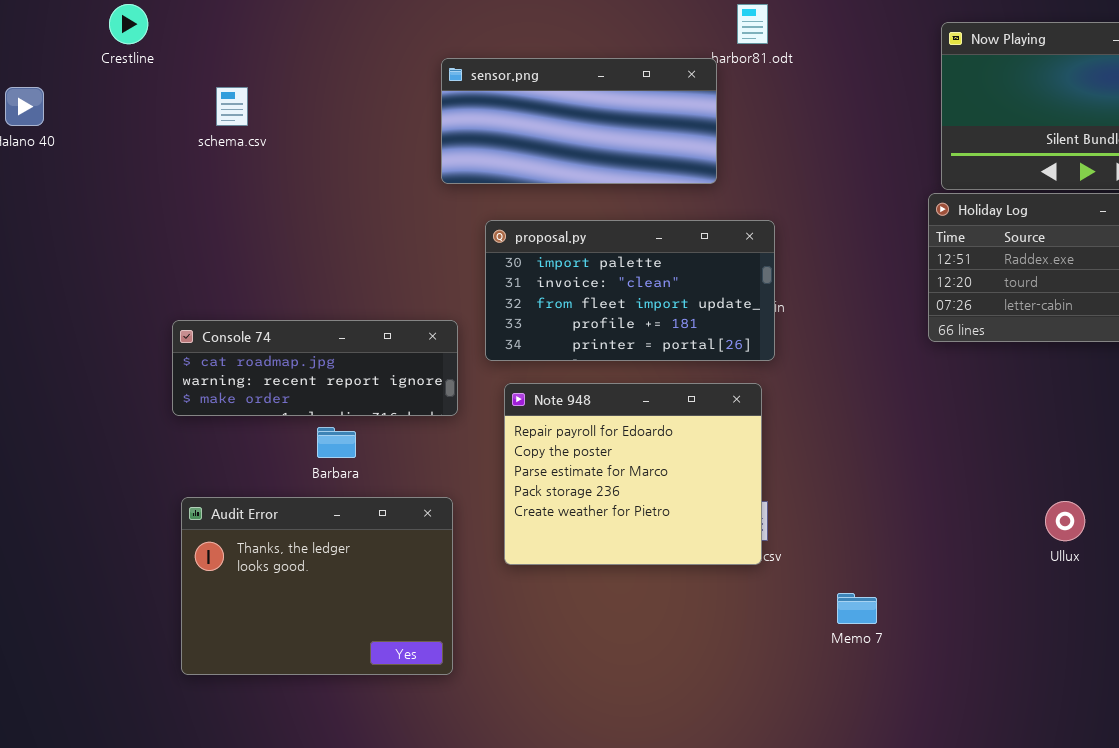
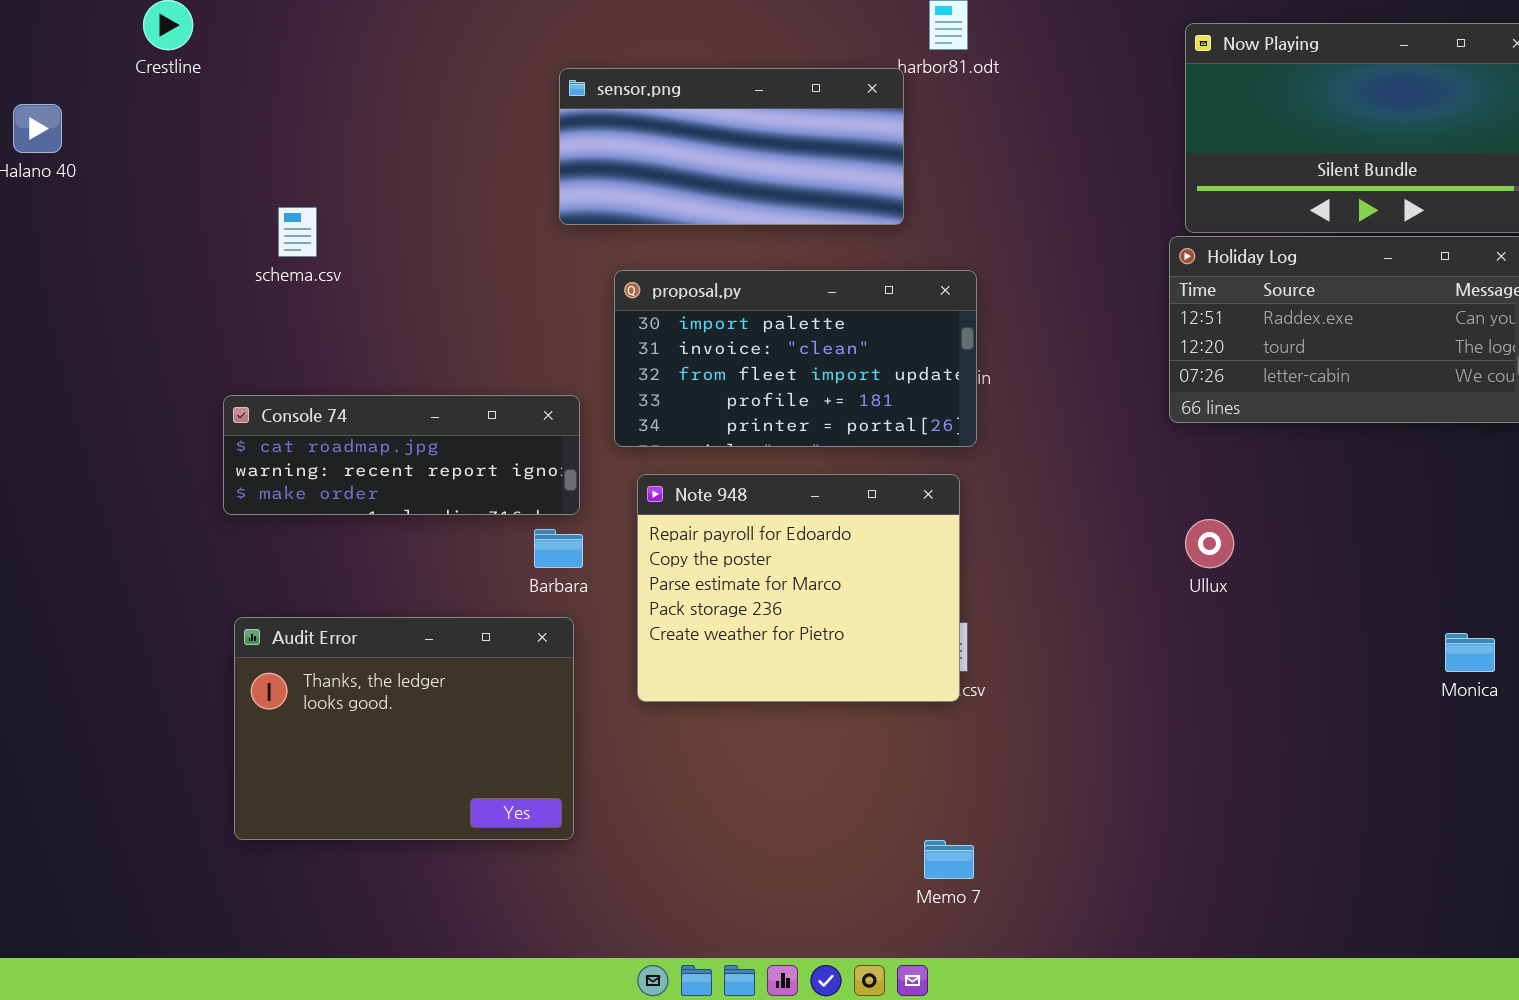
schema.csv: [216,87,248,126] -> [278,207,317,257], moved
Barbara: [317,427,356,458] -> [534,529,583,568], moved
Ullux: [1045,501,1085,541] -> [1185,519,1234,568], moved
Memo 7: [837,593,877,624] -> [924,840,974,879], moved

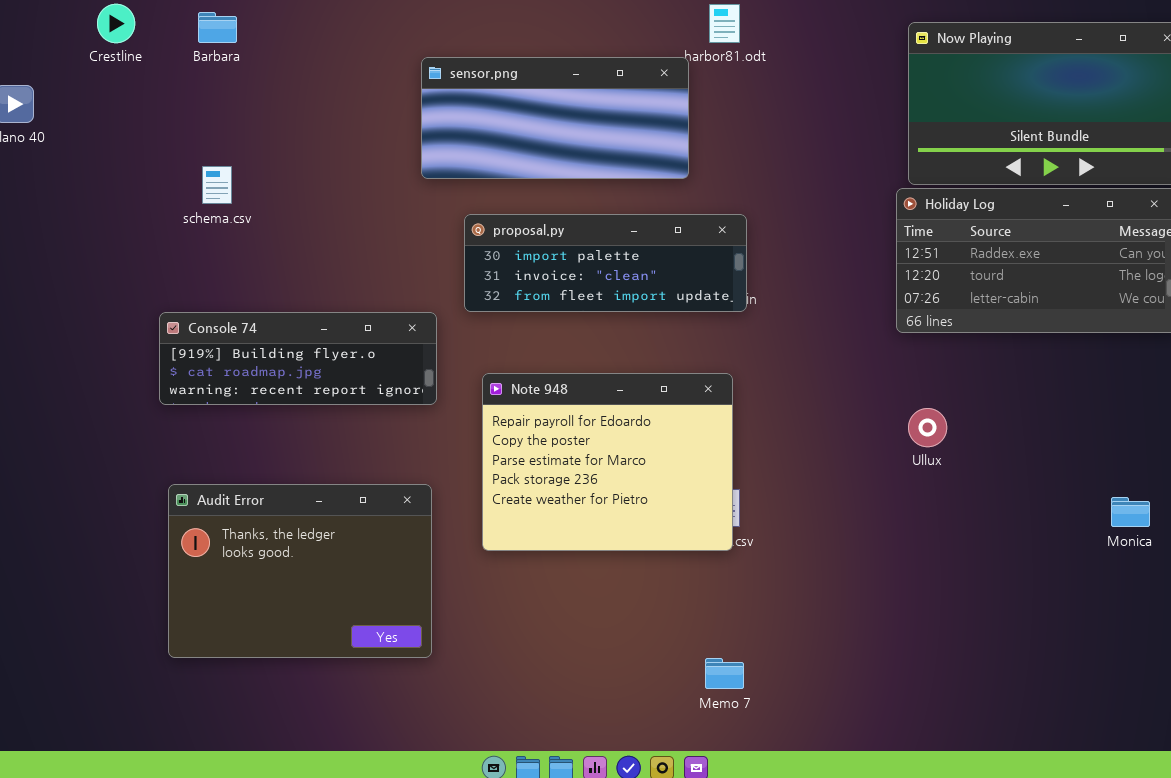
proposal.py: [614,270,977,447] -> [464,214,747,312], resized
Console 74: [223,395,580,515] -> [159,312,437,405], scrolled up 1 row
Barbara: [534,529,583,568] -> [198,12,237,43], moved

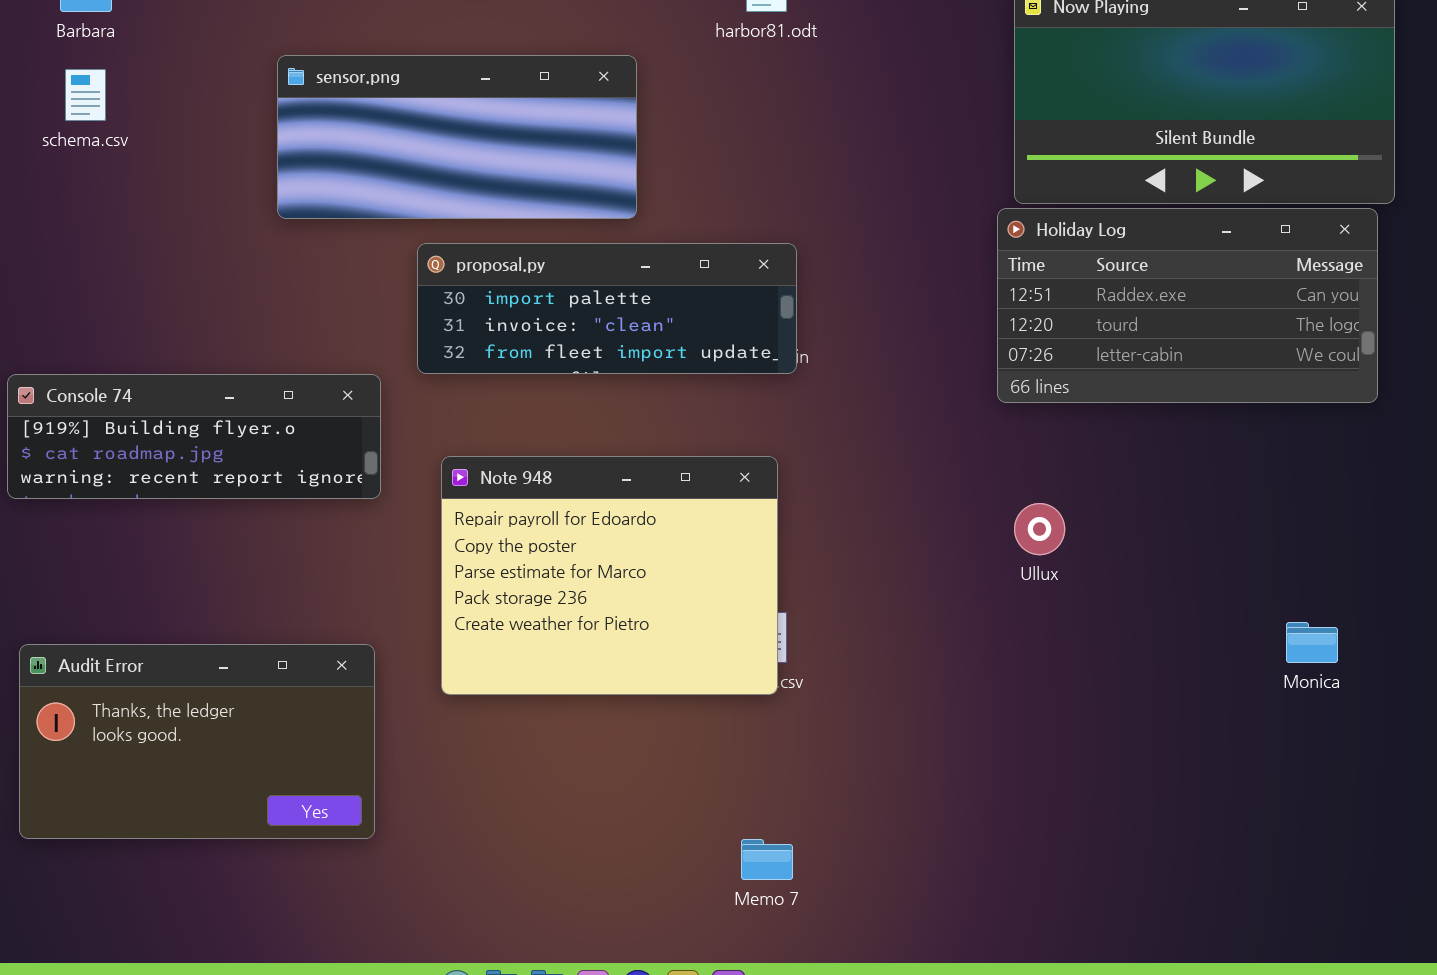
sensor.png: [421,57,689,179] -> [277,55,637,219], moved
schema.csv: [202,166,232,204] -> [65,69,106,121], moved
Audit Error: [168,484,432,658] -> [19,644,375,839], resized

